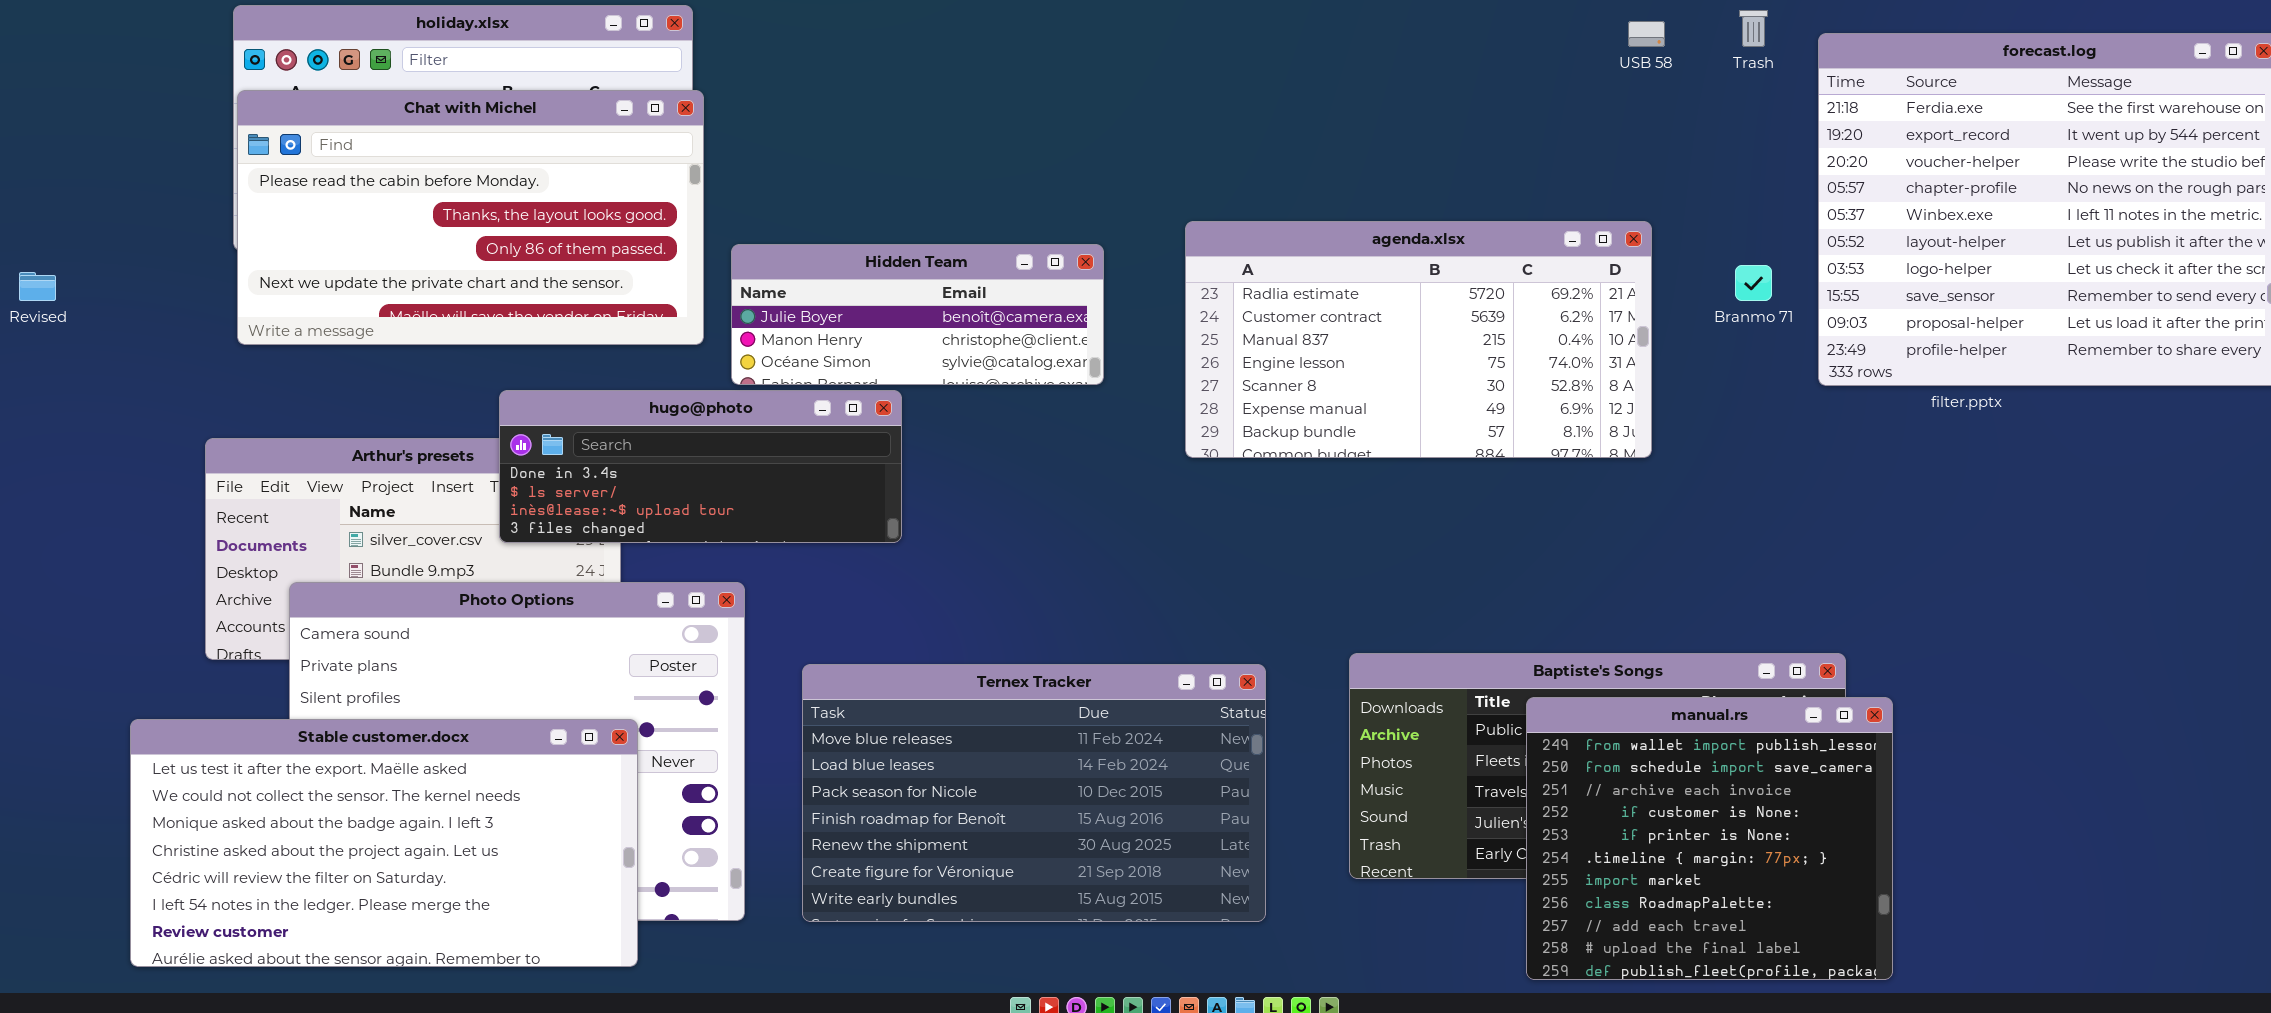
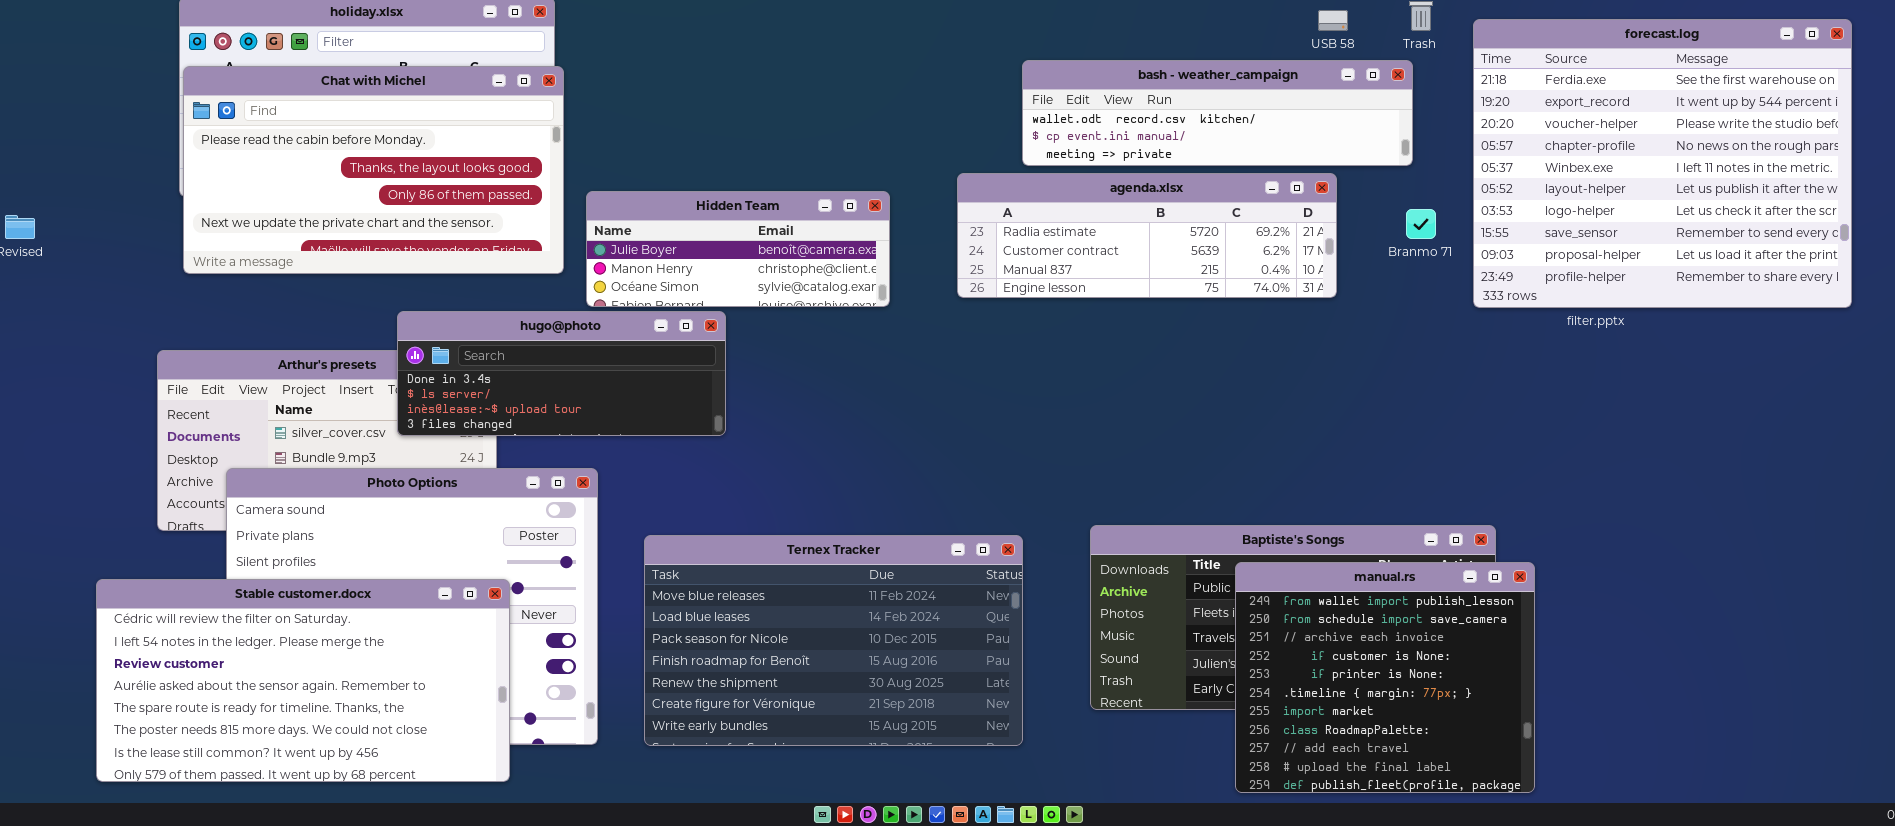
bash - weather_campaign: none -> [1022,60,1413,166], opened
agenda.xlsx: [1185,221,1652,458] -> [957,173,1337,298], resized
Stable customer.docx: [130,719,638,967] -> [96,579,510,782], scrolled down 4 rows

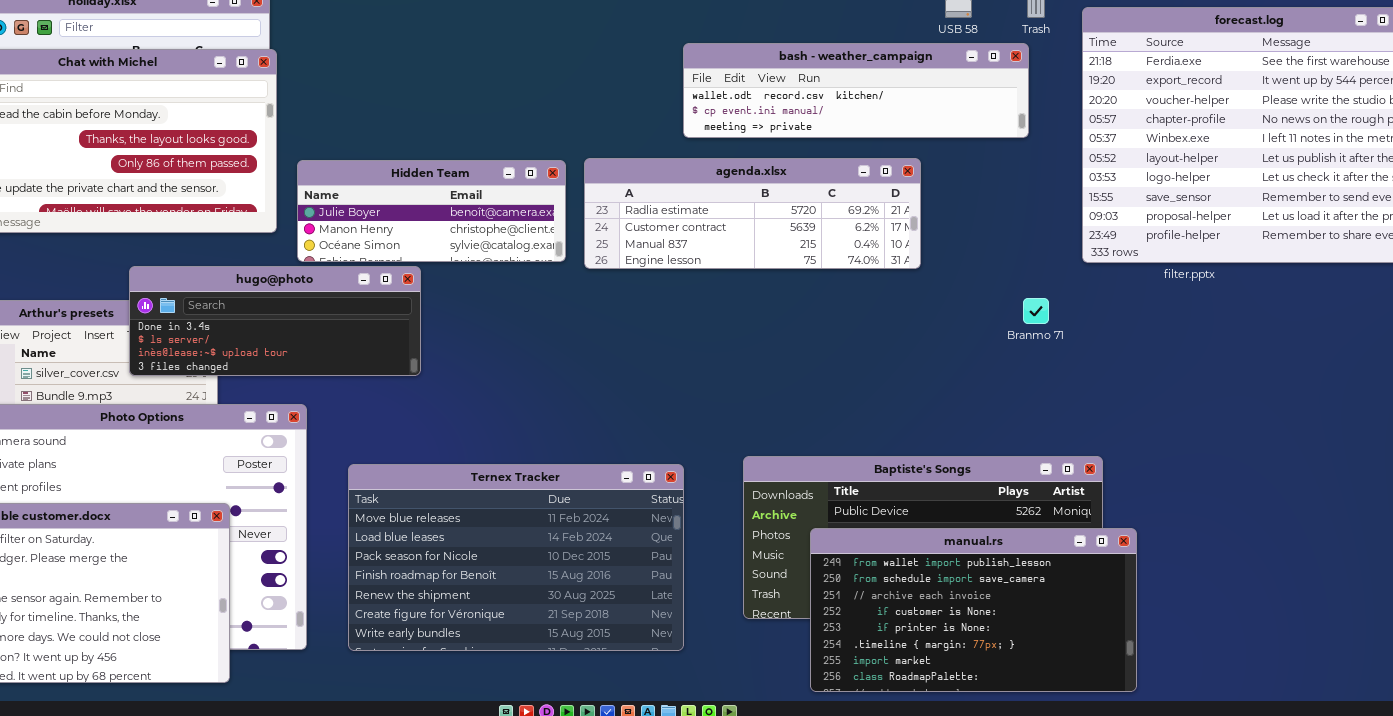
agenda.xlsx: [957,173,1337,298] -> [584,158,921,269], moved
Branmo 71: [1406,209,1436,239] -> [1023,298,1049,324], moved
manual.rs: [1235,562,1535,793] -> [810,528,1137,692], resized

